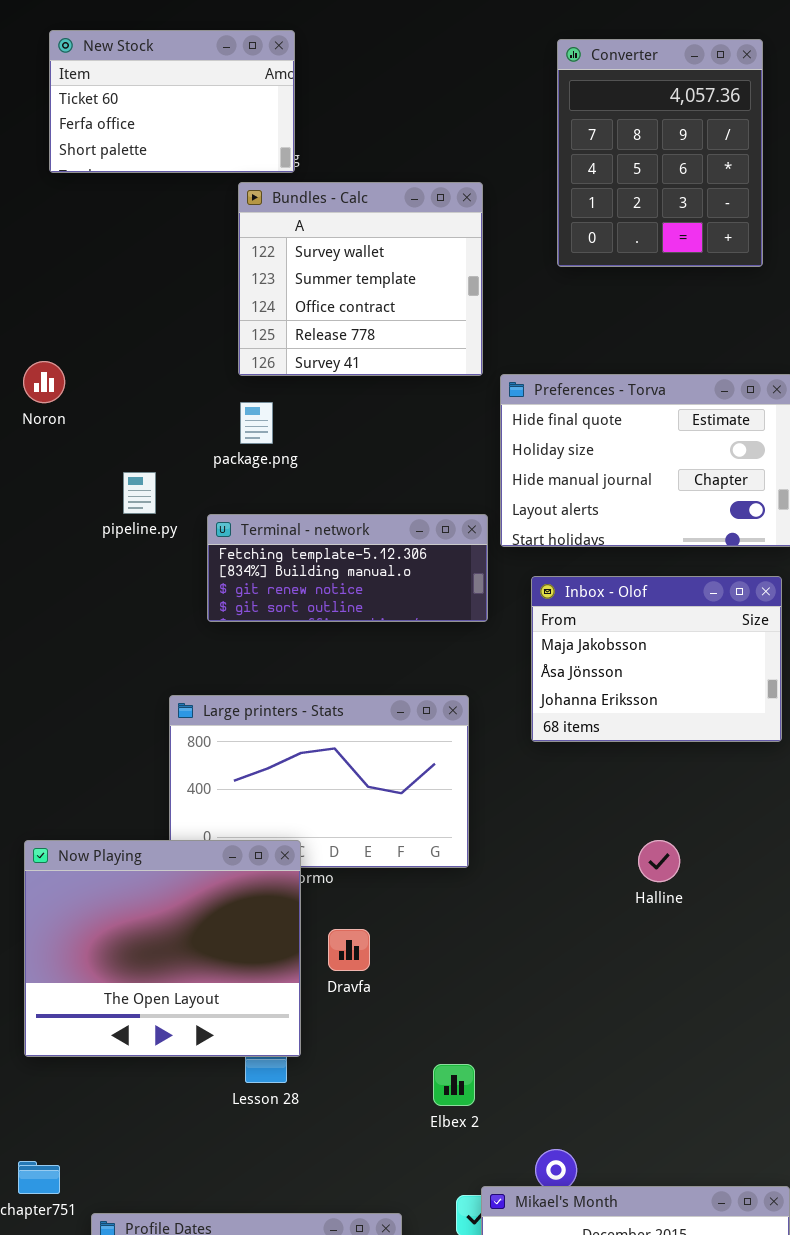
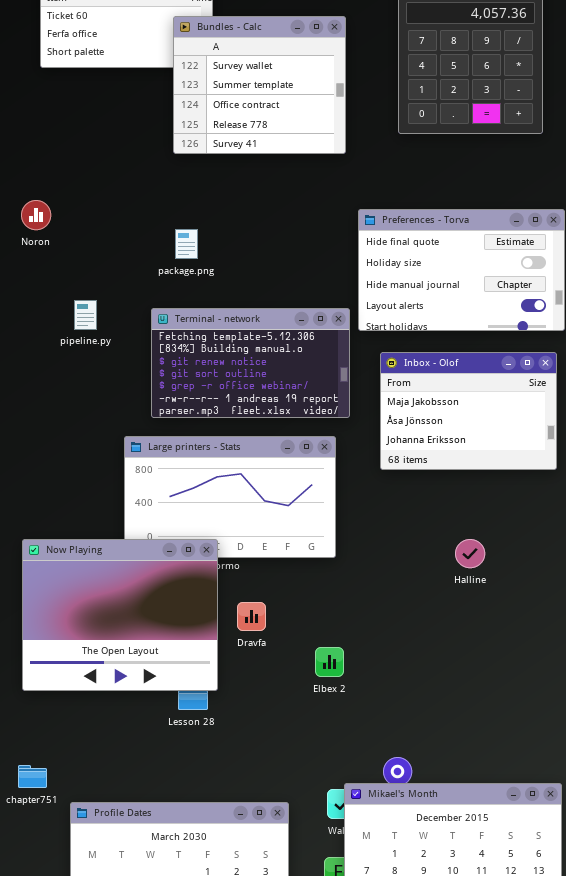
Bundles - Calc: [238,182,483,376] -> [173,16,346,154], moved
pipeline.py: [123,472,156,514] -> [74,300,97,330], moved
Terminal - network: [207,514,488,622] -> [151,308,350,418], resized
Elbex 2: [433,1064,475,1106] -> [315,647,344,677], moved

